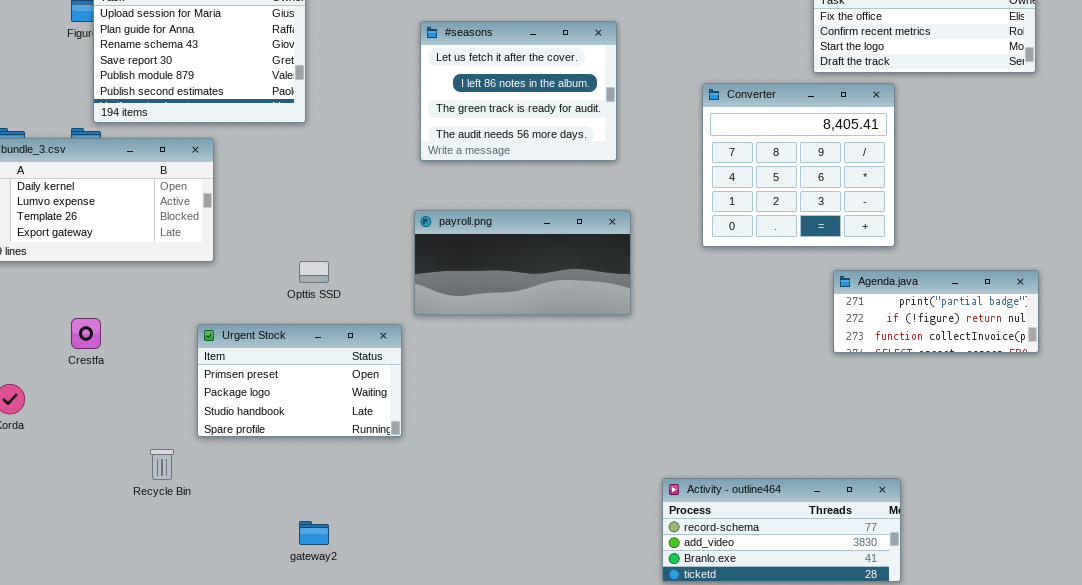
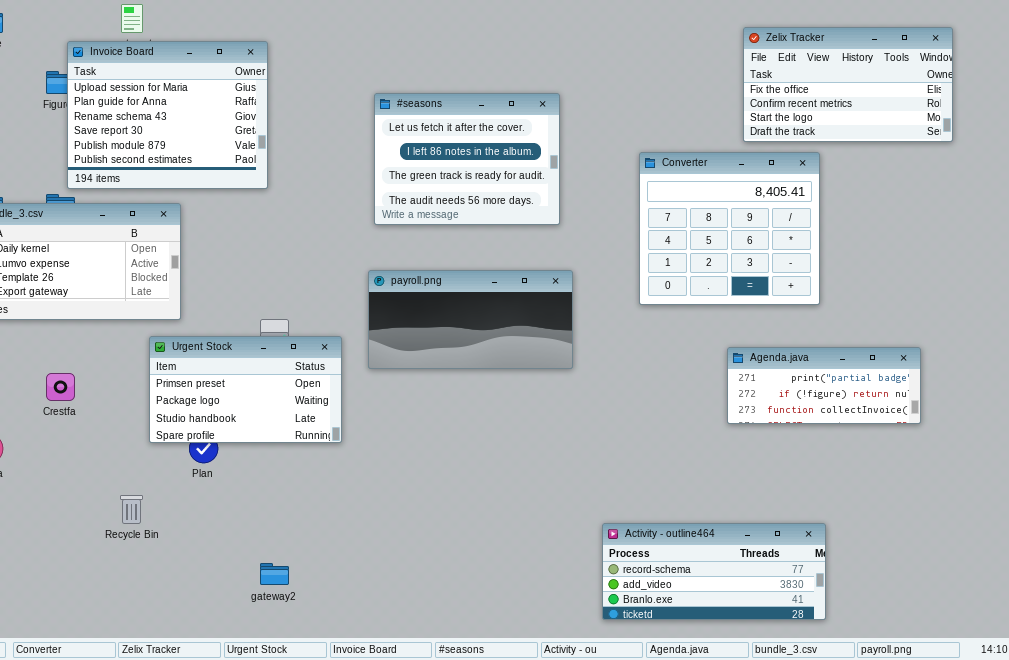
Agenda.java: [833,270,1039,353] -> [727,347,921,424], moved
Urgent Stock: [197,324,402,437] -> [149,336,342,443], moved

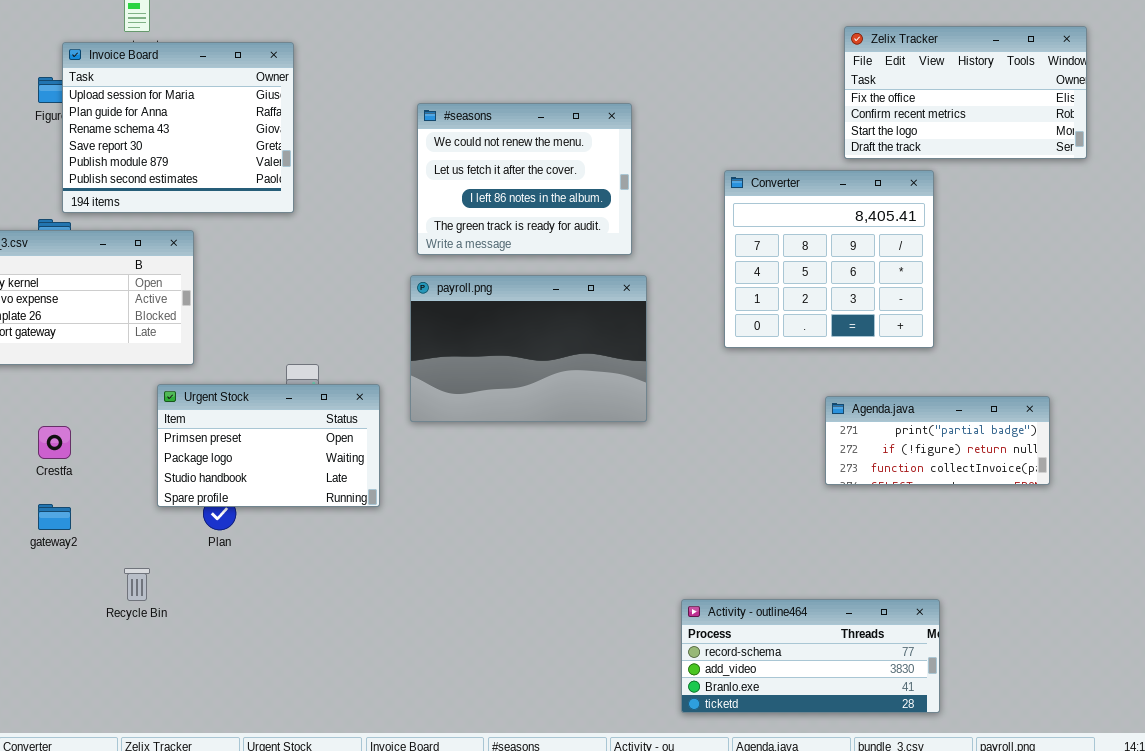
#seasons: [374,93,560,225] -> [417,103,632,255], scrolled up 1 row
payroll.png: [368,270,573,369] -> [410,275,647,422], resized
gateway2: [260,563,289,585] -> [38,504,71,530], moved

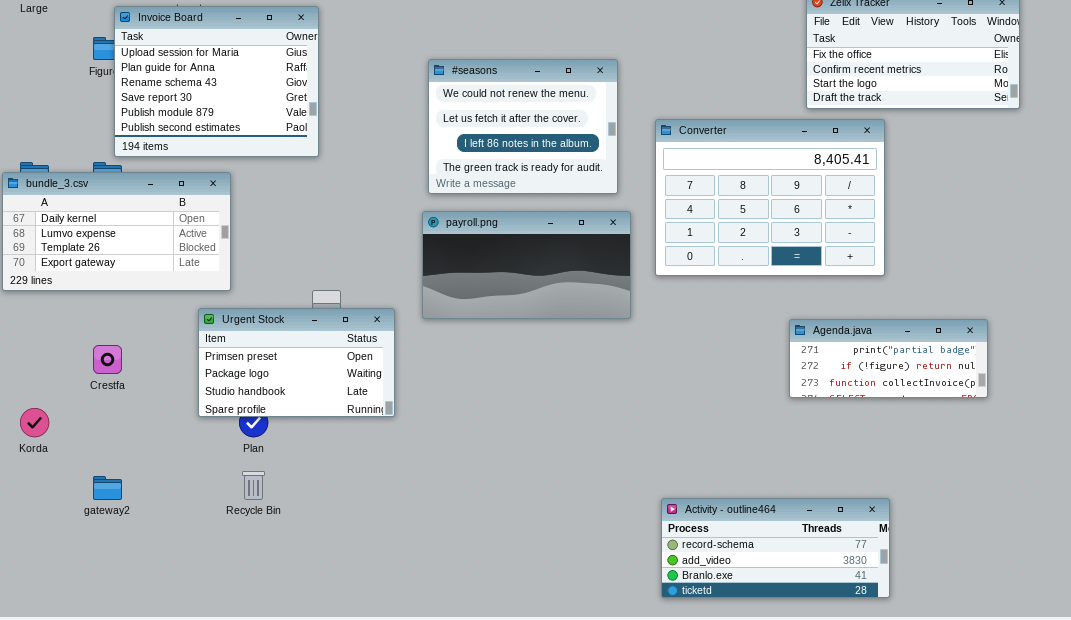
Converter: [724,170,934,348] -> [655,119,885,276], resized
payroll.png: [410,275,647,422] -> [422,211,631,319], resized
gateway2: [38,504,71,530] -> [93,476,122,500], moved
Recycle Bin: [124,568,150,601] -> [242,471,265,500], moved

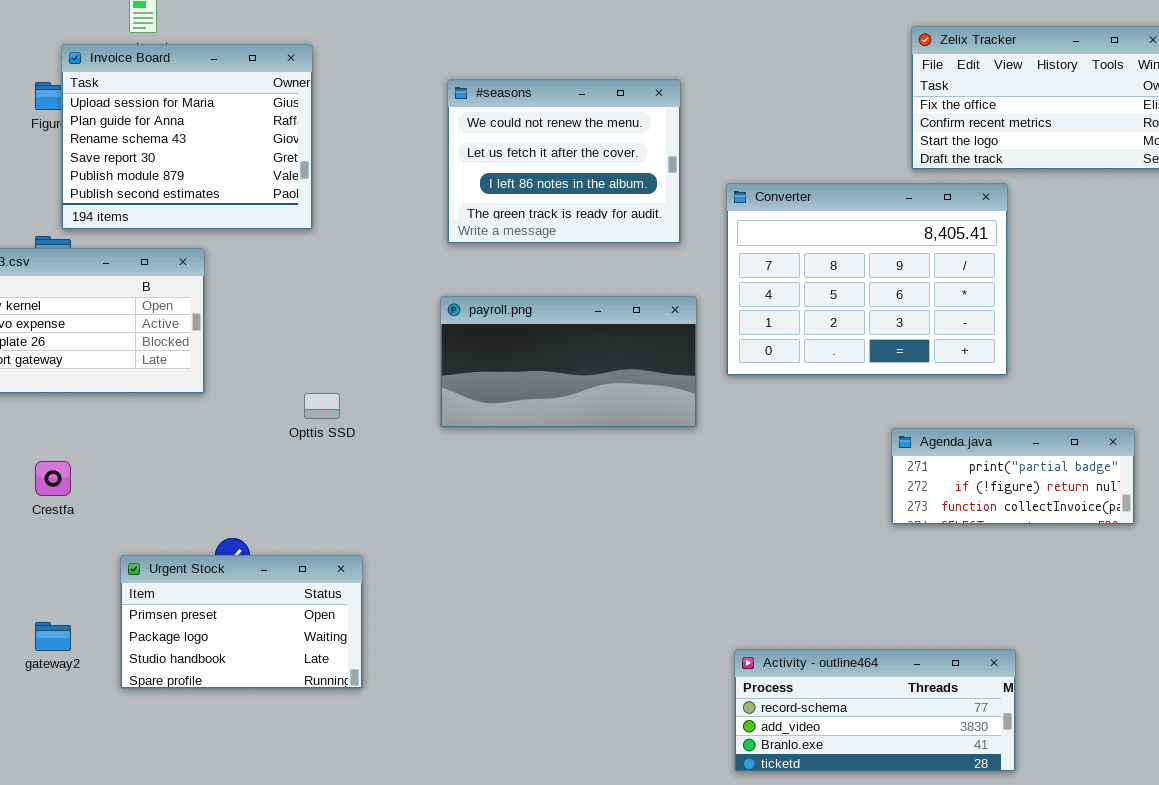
#seasons: [428,59,618,194] -> [447,79,681,244], moved
Urgent Stock: [198,308,395,417] -> [120,555,363,689], moved

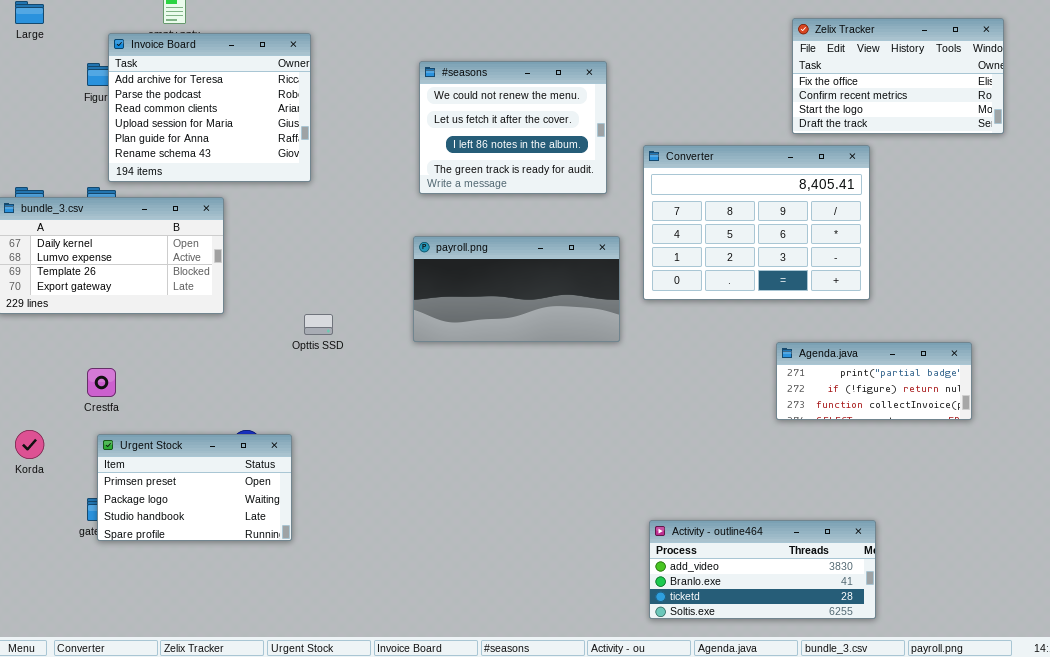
Invoice Board: [61,44,313,230] -> [108,33,311,182], scrolled up 3 rows
Urgent Stock: [120,555,363,689] -> [97,434,292,541], moved
Activity - outline464: [734,649,1016,772] -> [649,520,876,619], scrolled down 1 row

